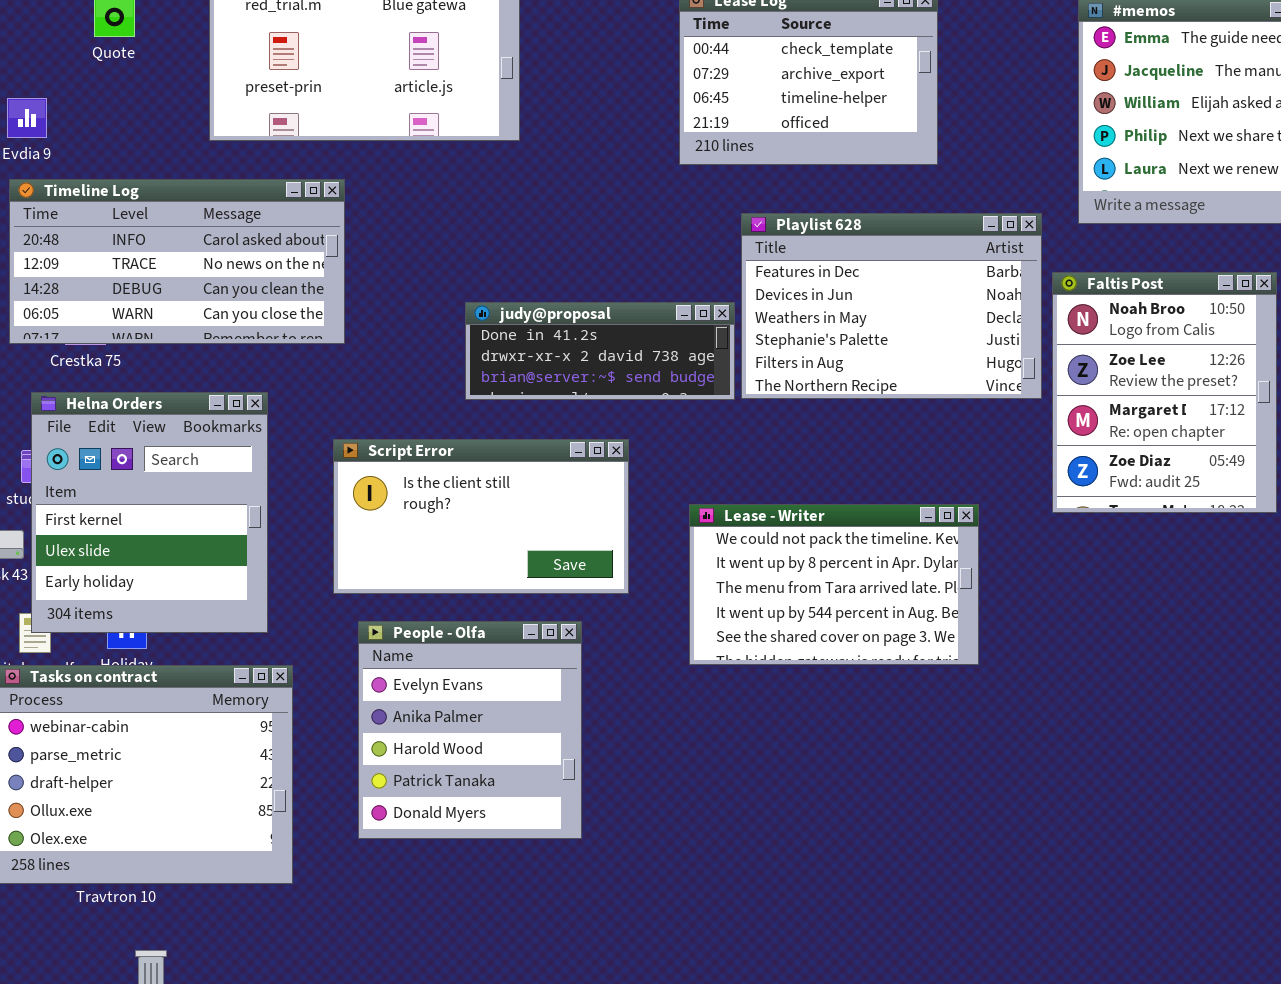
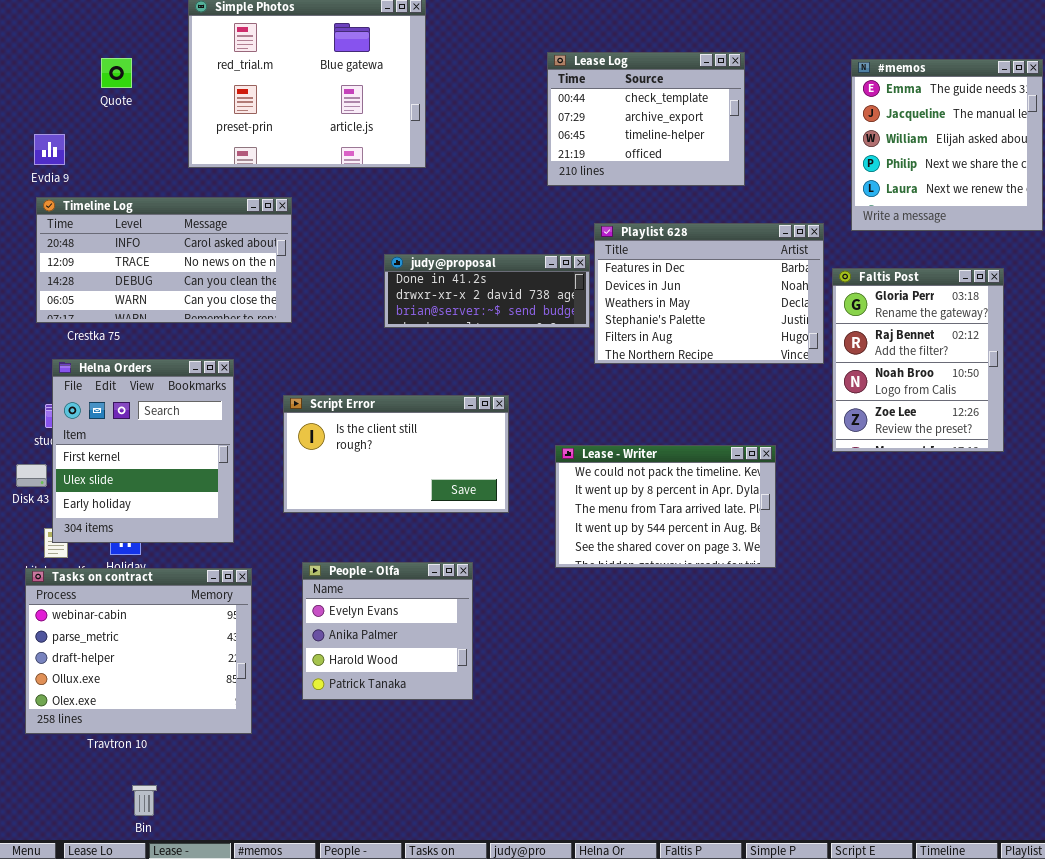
Faltis Post: [1052,272,1277,513] -> [832,268,1004,452], scrolled up 2 rows
judy@proposal: [465,302,735,400] -> [384,254,590,328], moved
People - Olfa: [358,621,582,839] -> [302,562,473,700], resized

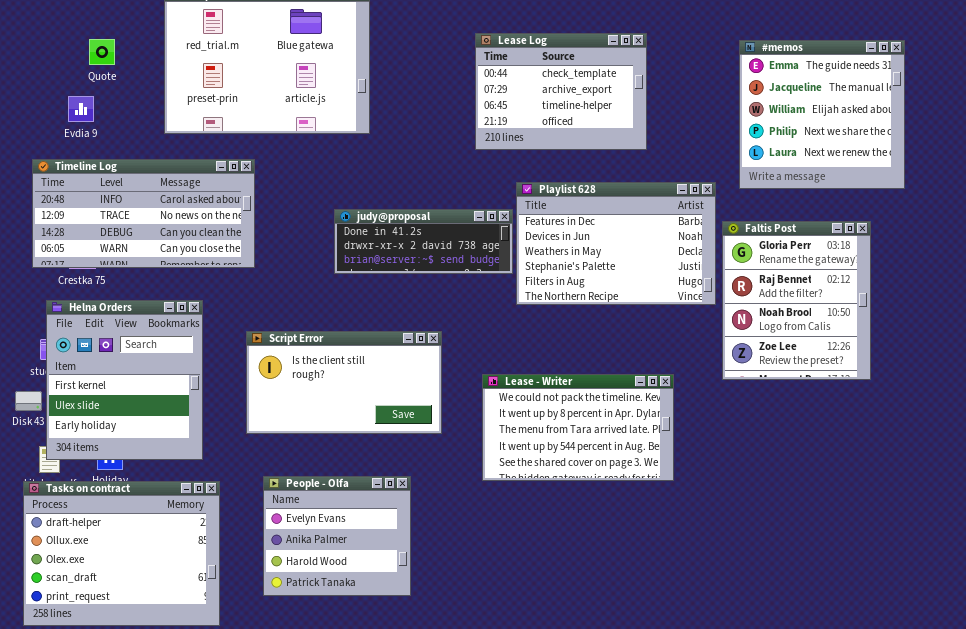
Evdia 9: [34,134,65,165] -> [68,96,94,122], moved
Tasks on contract: [25,568,252,734] -> [23,481,220,626], scrolled down 2 rows

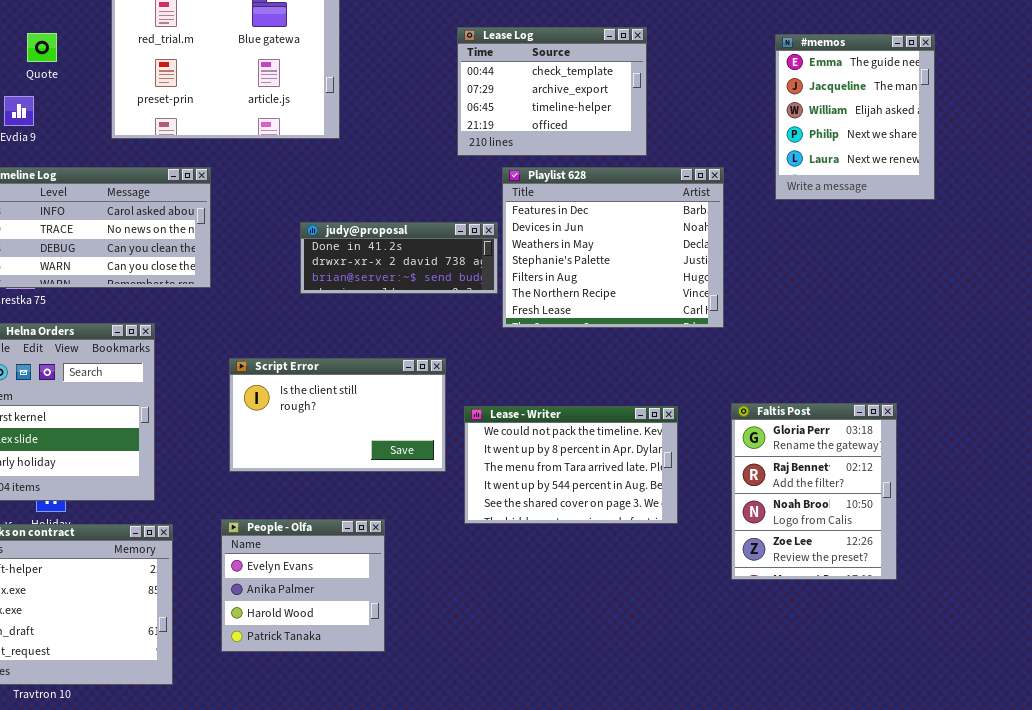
#memos: [739,40,905,189] -> [775,34,935,200], resized
Playlist 628: [516,182,716,305] -> [502,167,724,328], resized
Faltis Post: [722,221,871,380] -> [731,403,897,580], moved
Script Error: [246,331,442,434] -> [229,358,446,472], moved

